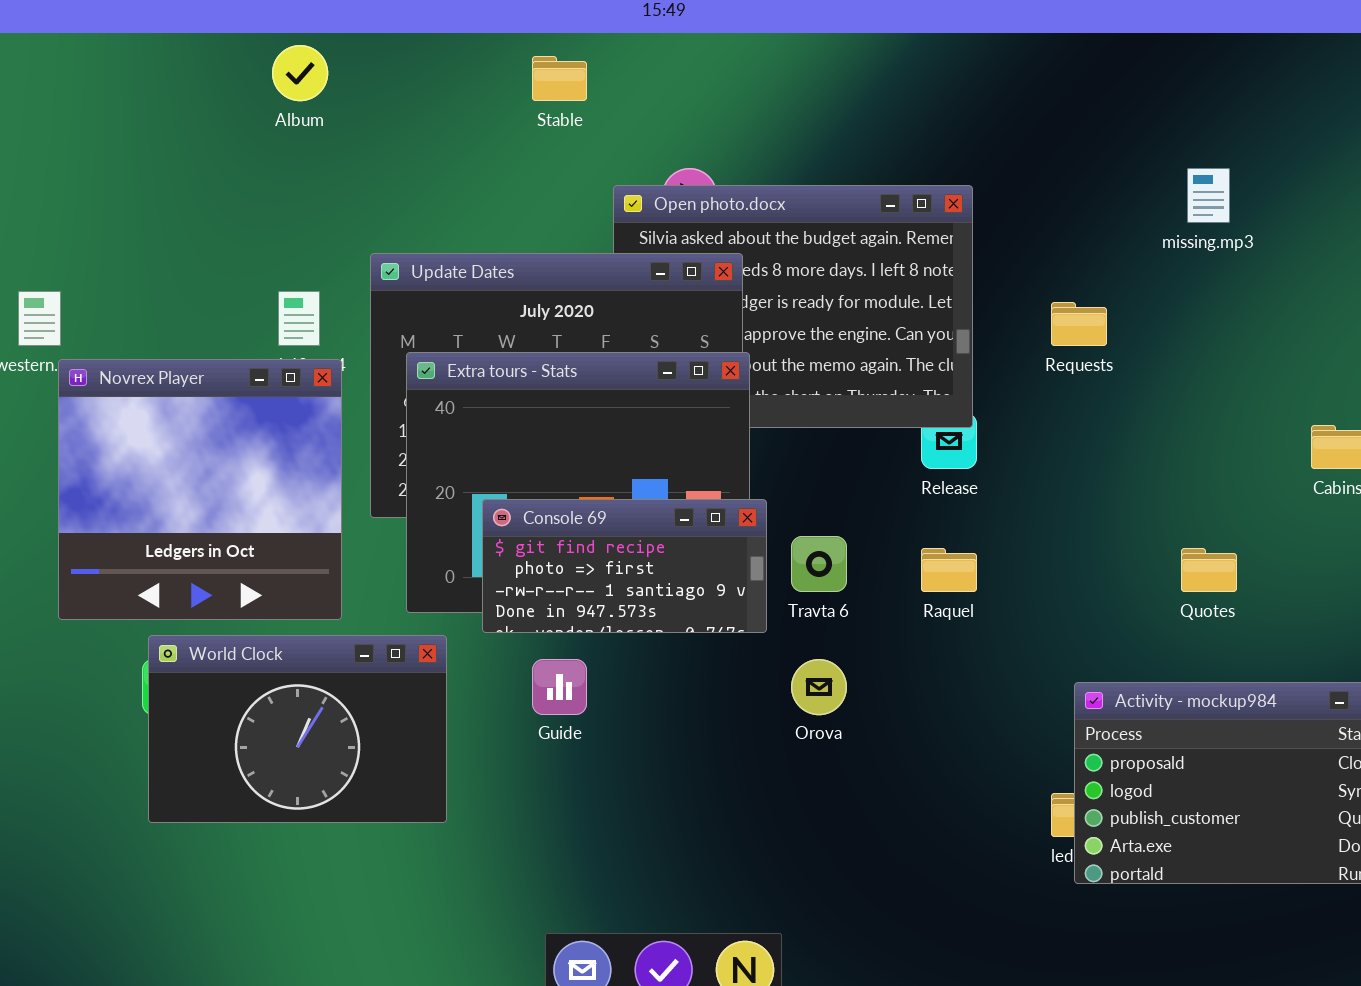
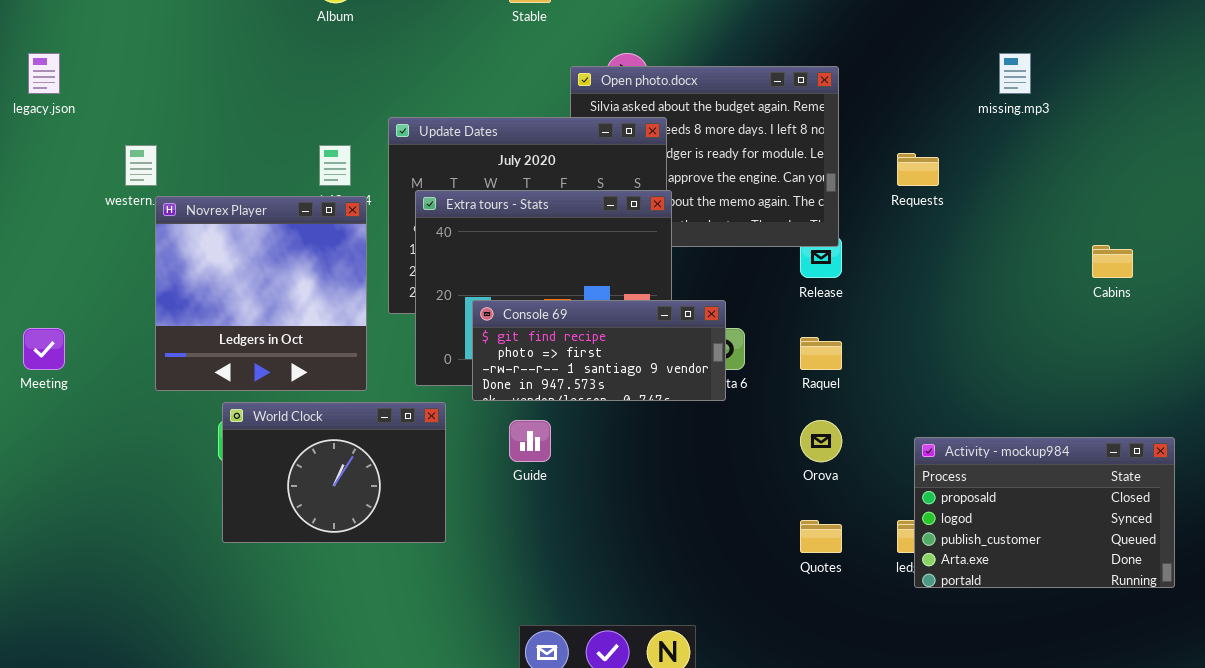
Console 69: [482,499,767,633] -> [472,300,726,401], resized
Quotes: [1181,548,1237,592] -> [800,520,842,553], moved
Orova: [791,659,847,715] -> [800,420,842,462], moved

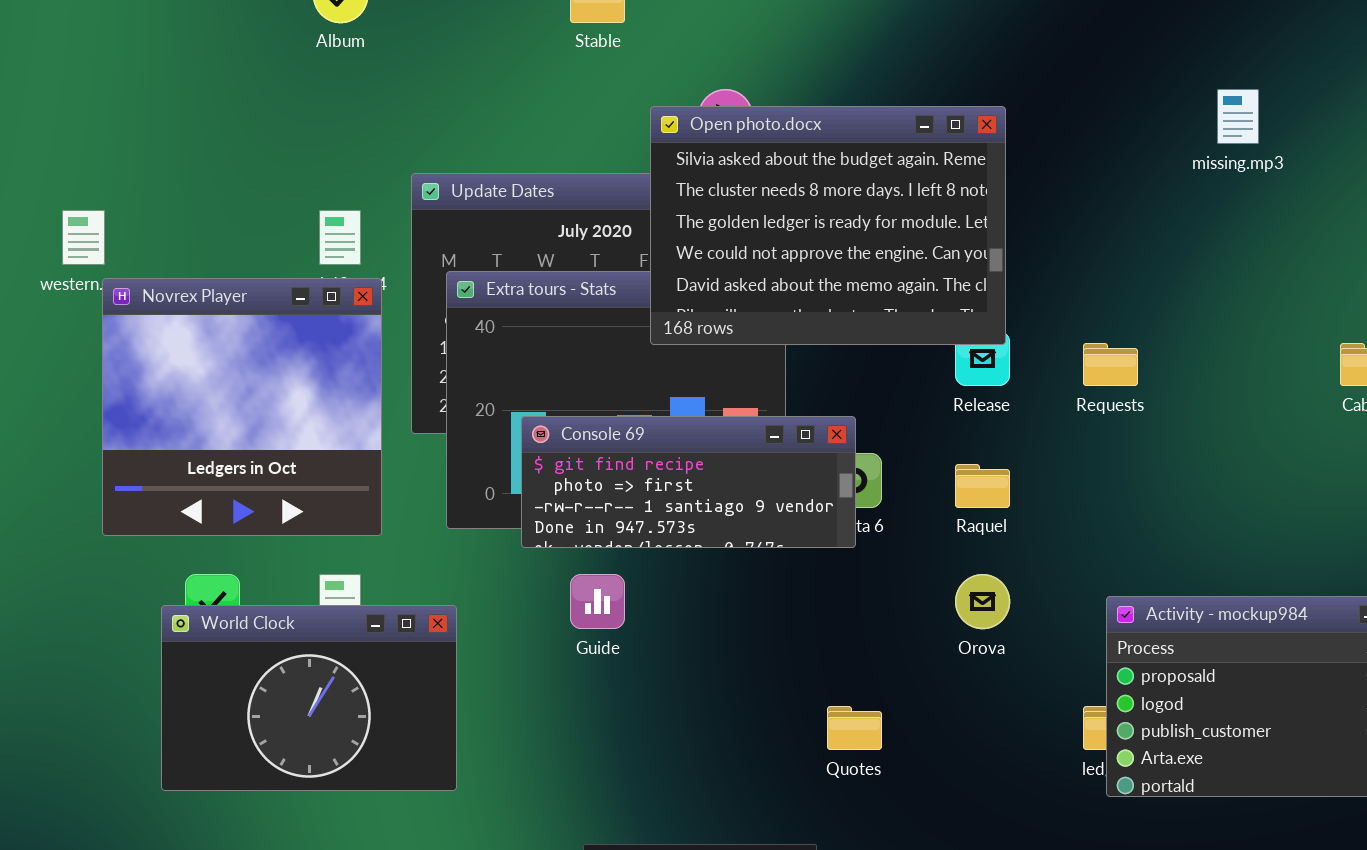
Open photo.docx: [570,66,839,247] -> [650,106,1006,345], raised
Requests: [897,153,939,186] -> [1083,343,1138,386], moved
World Clock: [222,402,446,543] -> [161,605,457,791], moved
Quotes: [800,520,842,553] -> [827,706,882,750], moved

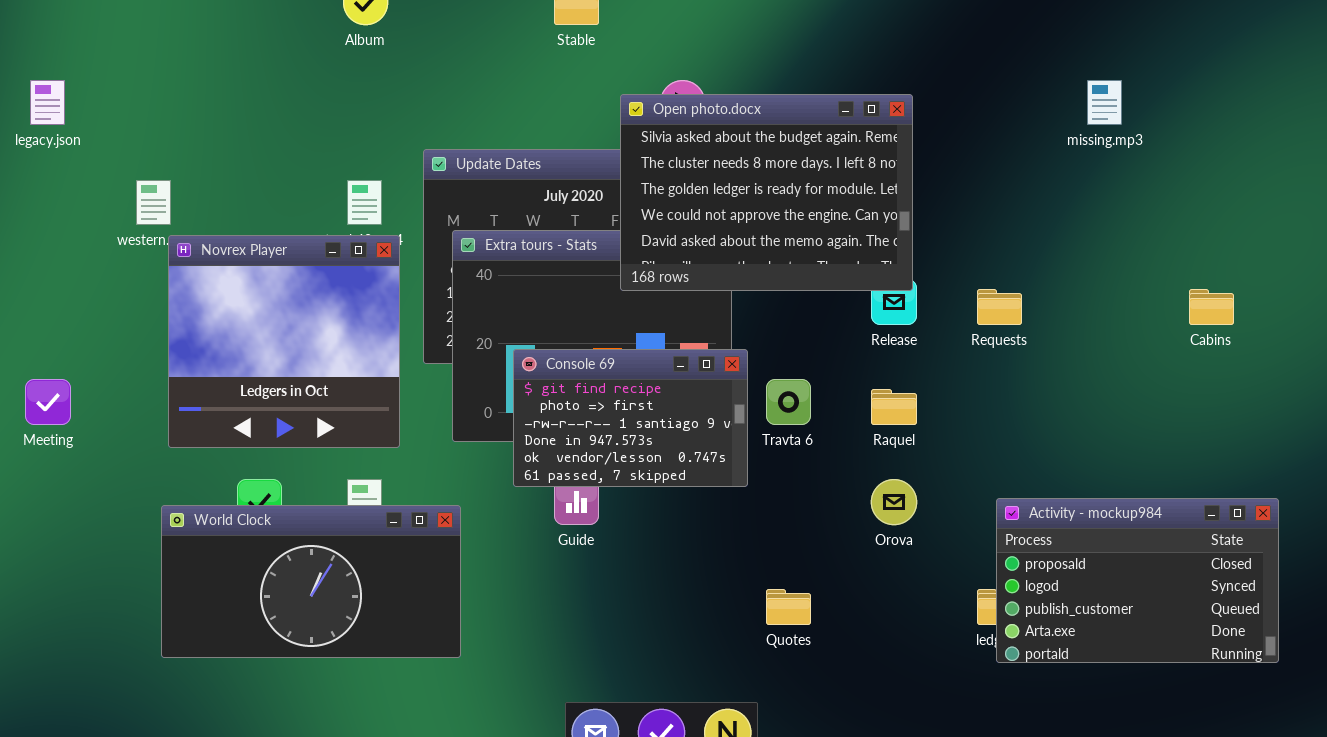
Console 69: [521,416,856,548] -> [513,349,748,487], resized
World Clock: [161,605,457,791] -> [161,505,461,658], resized

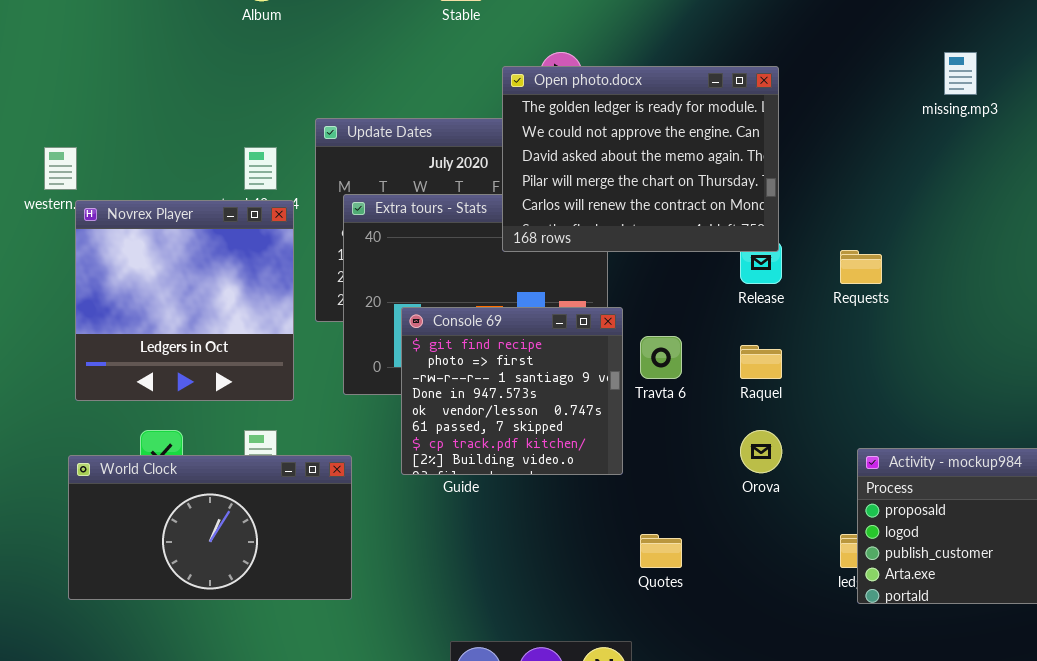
Open photo.docx: [620,94,913,291] -> [502,66,779,252], scrolled down 2 rows
Console 69: [513,349,748,487] -> [401,307,623,475], resized

